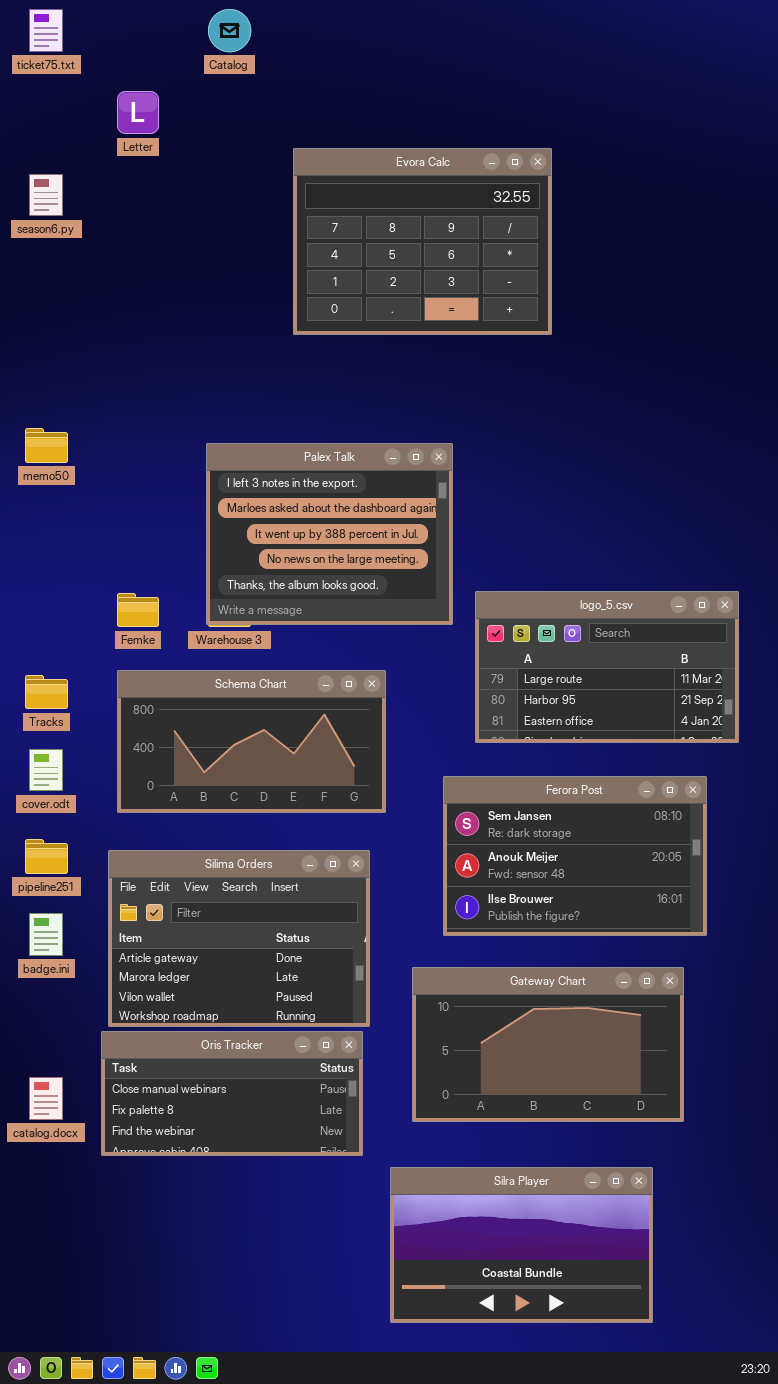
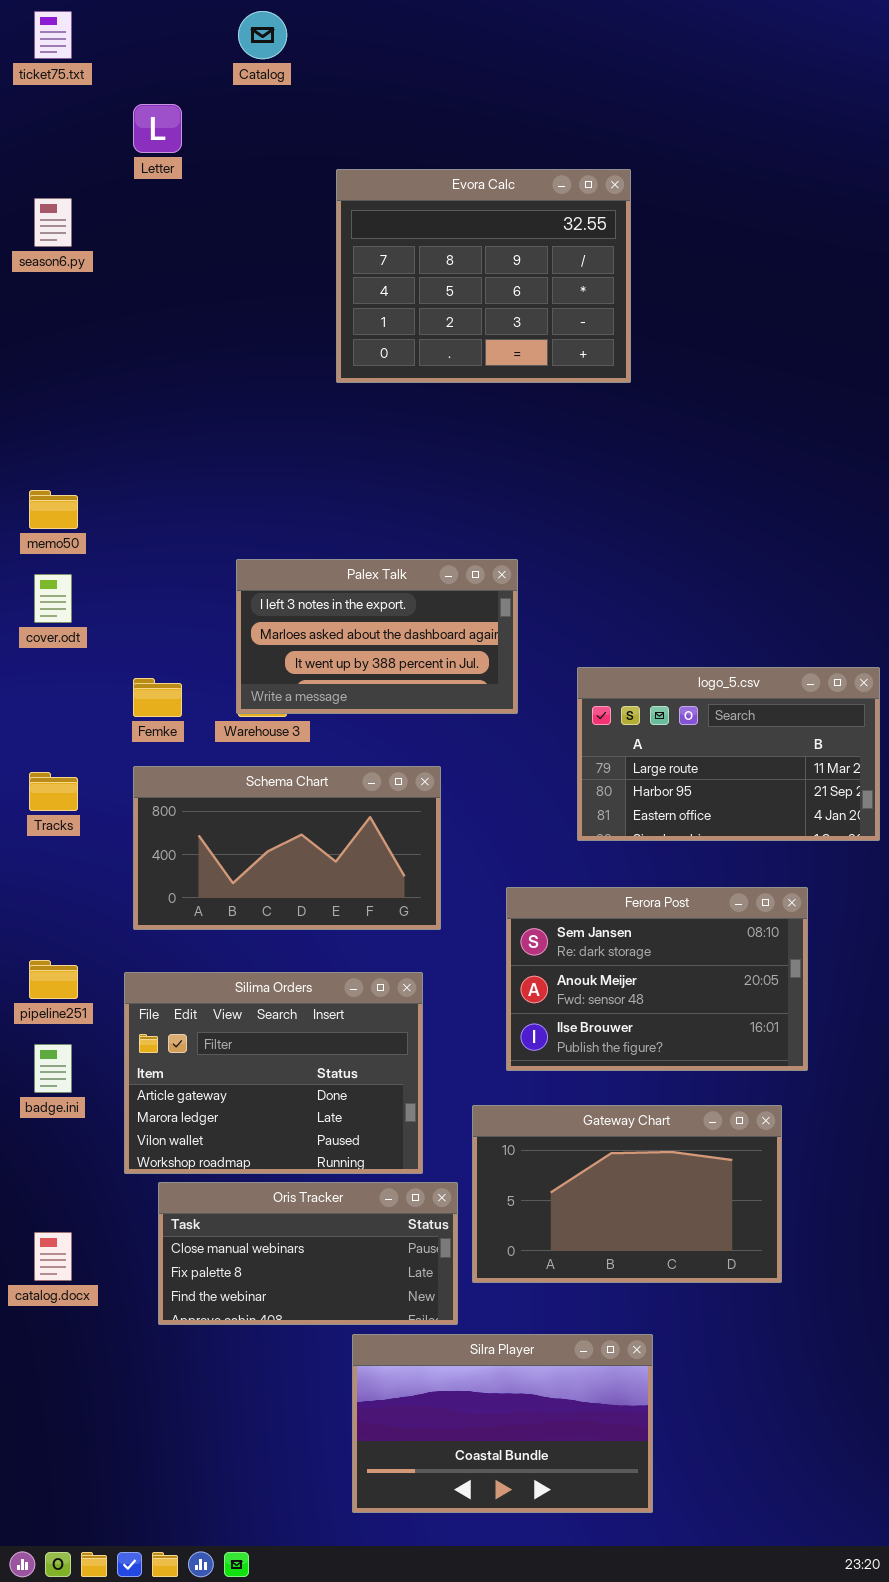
Palex Talk: [206,443,453,625] -> [236,559,518,714], resized
logo_5.csv: [475,591,739,743] -> [577,667,880,841], moved
cover.odt: [29,749,63,791] -> [34,574,72,623], moved
Oris Tracker: [101,1031,363,1156] -> [158,1182,458,1325], moved
Silra Player: [390,1167,653,1323] -> [352,1334,653,1513], moved

